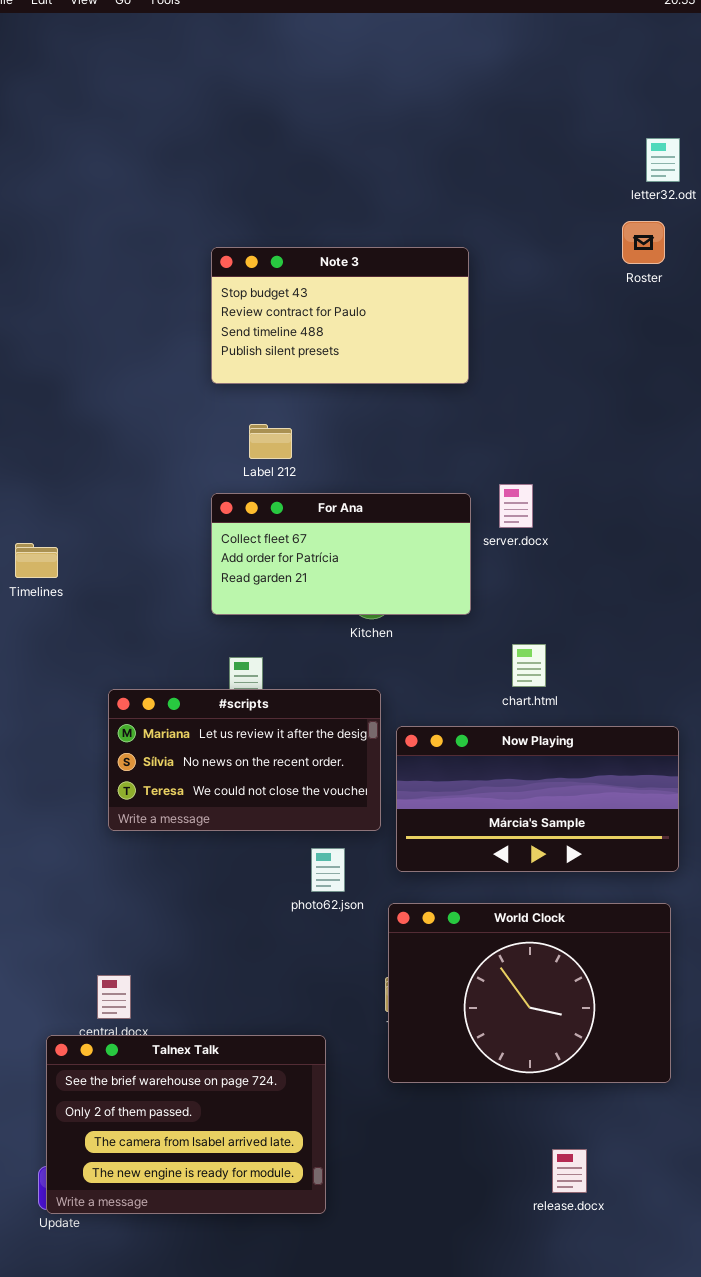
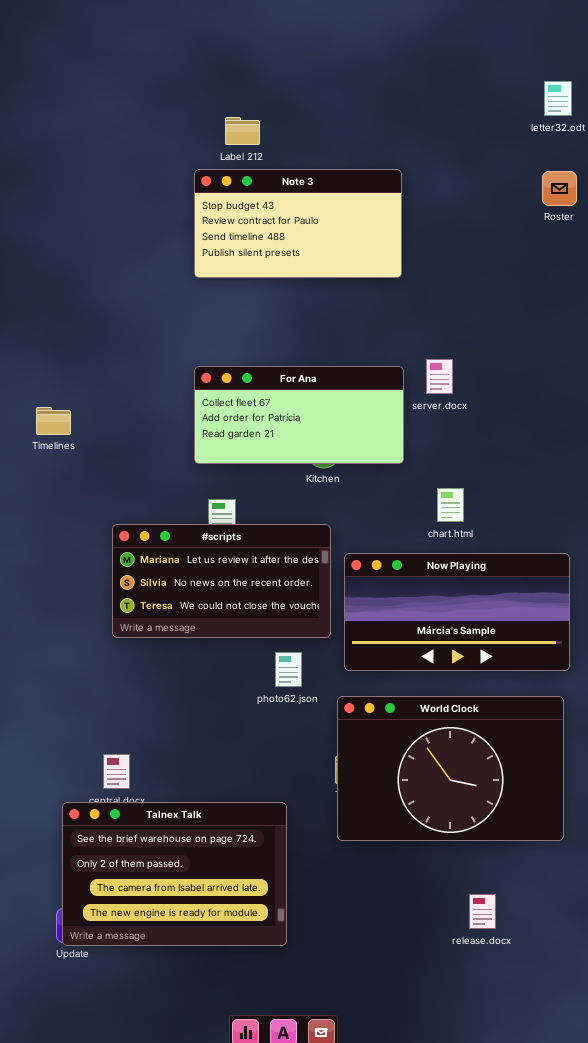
Roster: [622,221,665,264] -> [542,171,577,206], moved
Label 212: [249,424,292,459] -> [225,117,260,145], moved

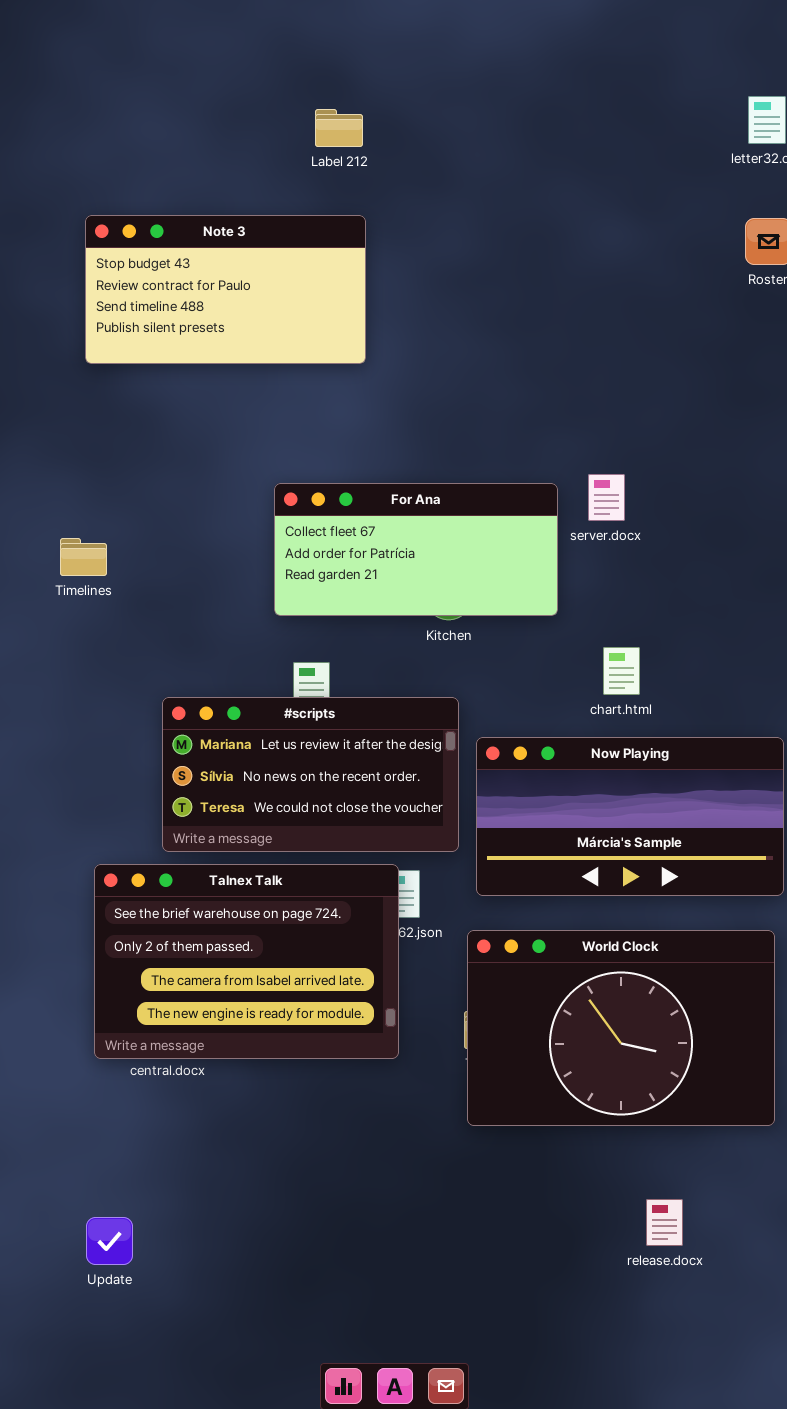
Label 212: [225,117,260,145] -> [315,109,363,147], moved
Note 3: [194,169,402,278] -> [85,215,366,364], moved
Talnex Talk: [62,802,287,946] -> [94,864,399,1059], moved

